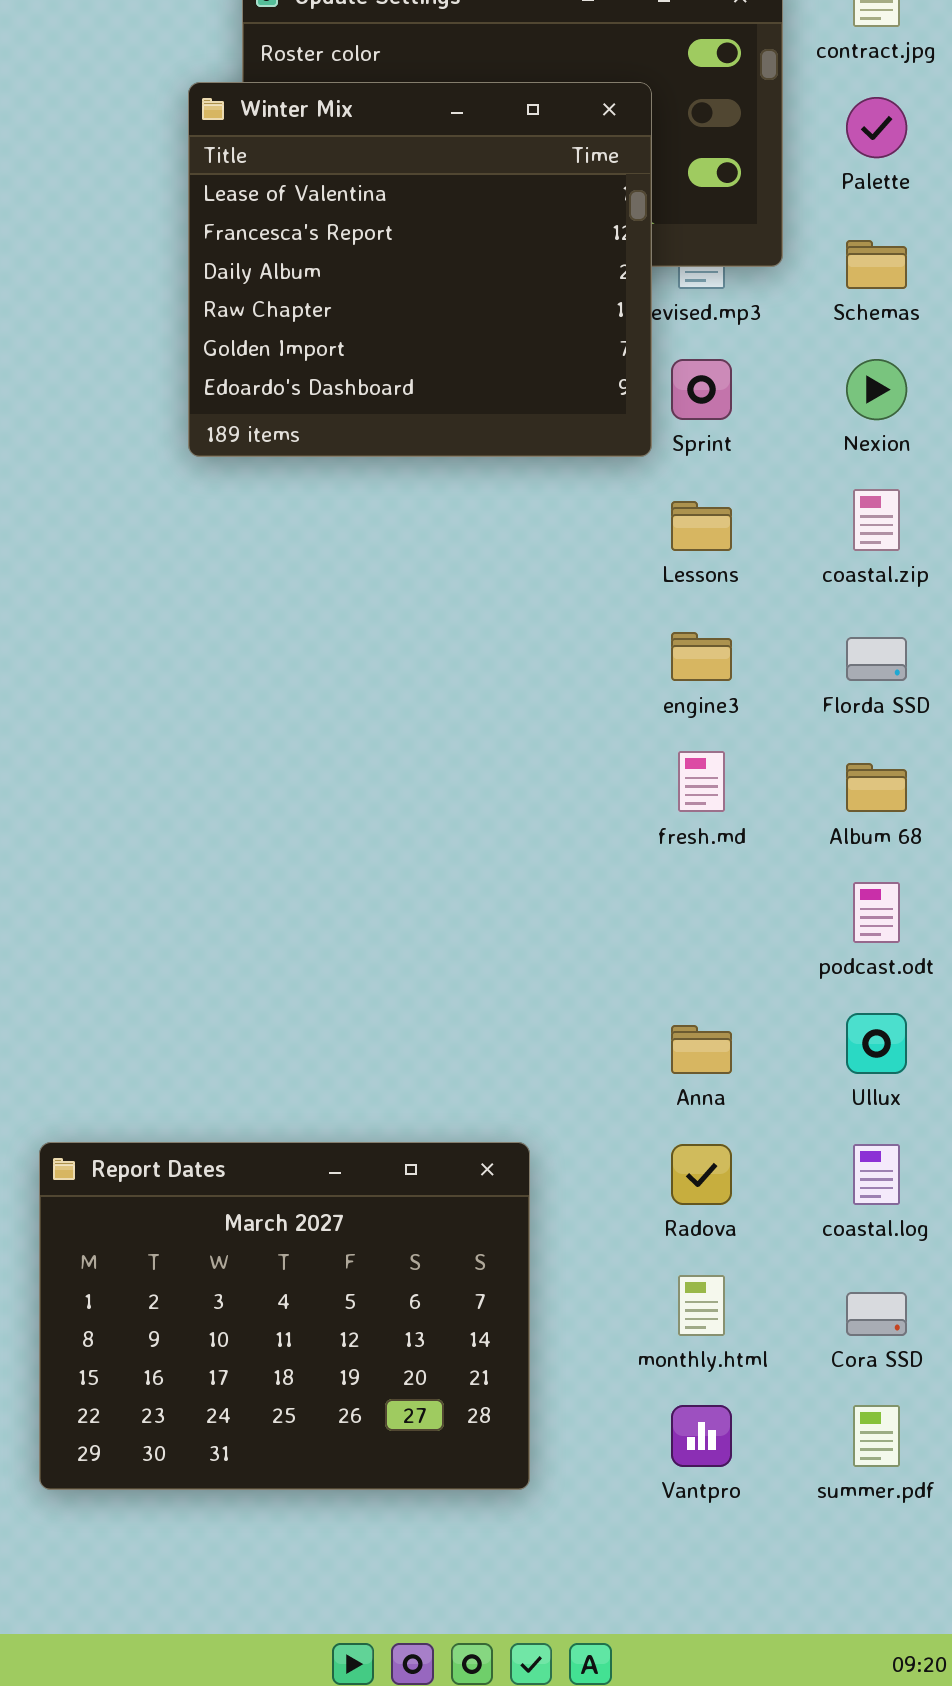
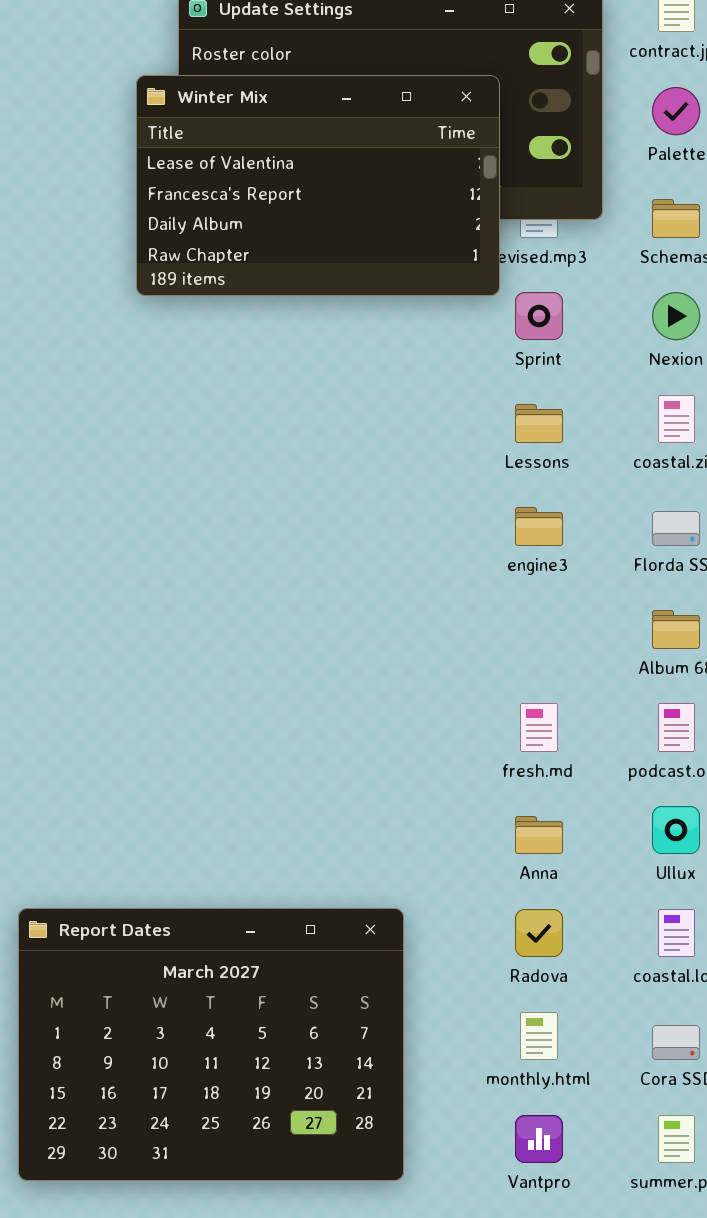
Winter Mix: [188,82,652,457] -> [136,75,500,296], resized
fresh.md: [678,751,725,812] -> [520,703,558,752], moved

